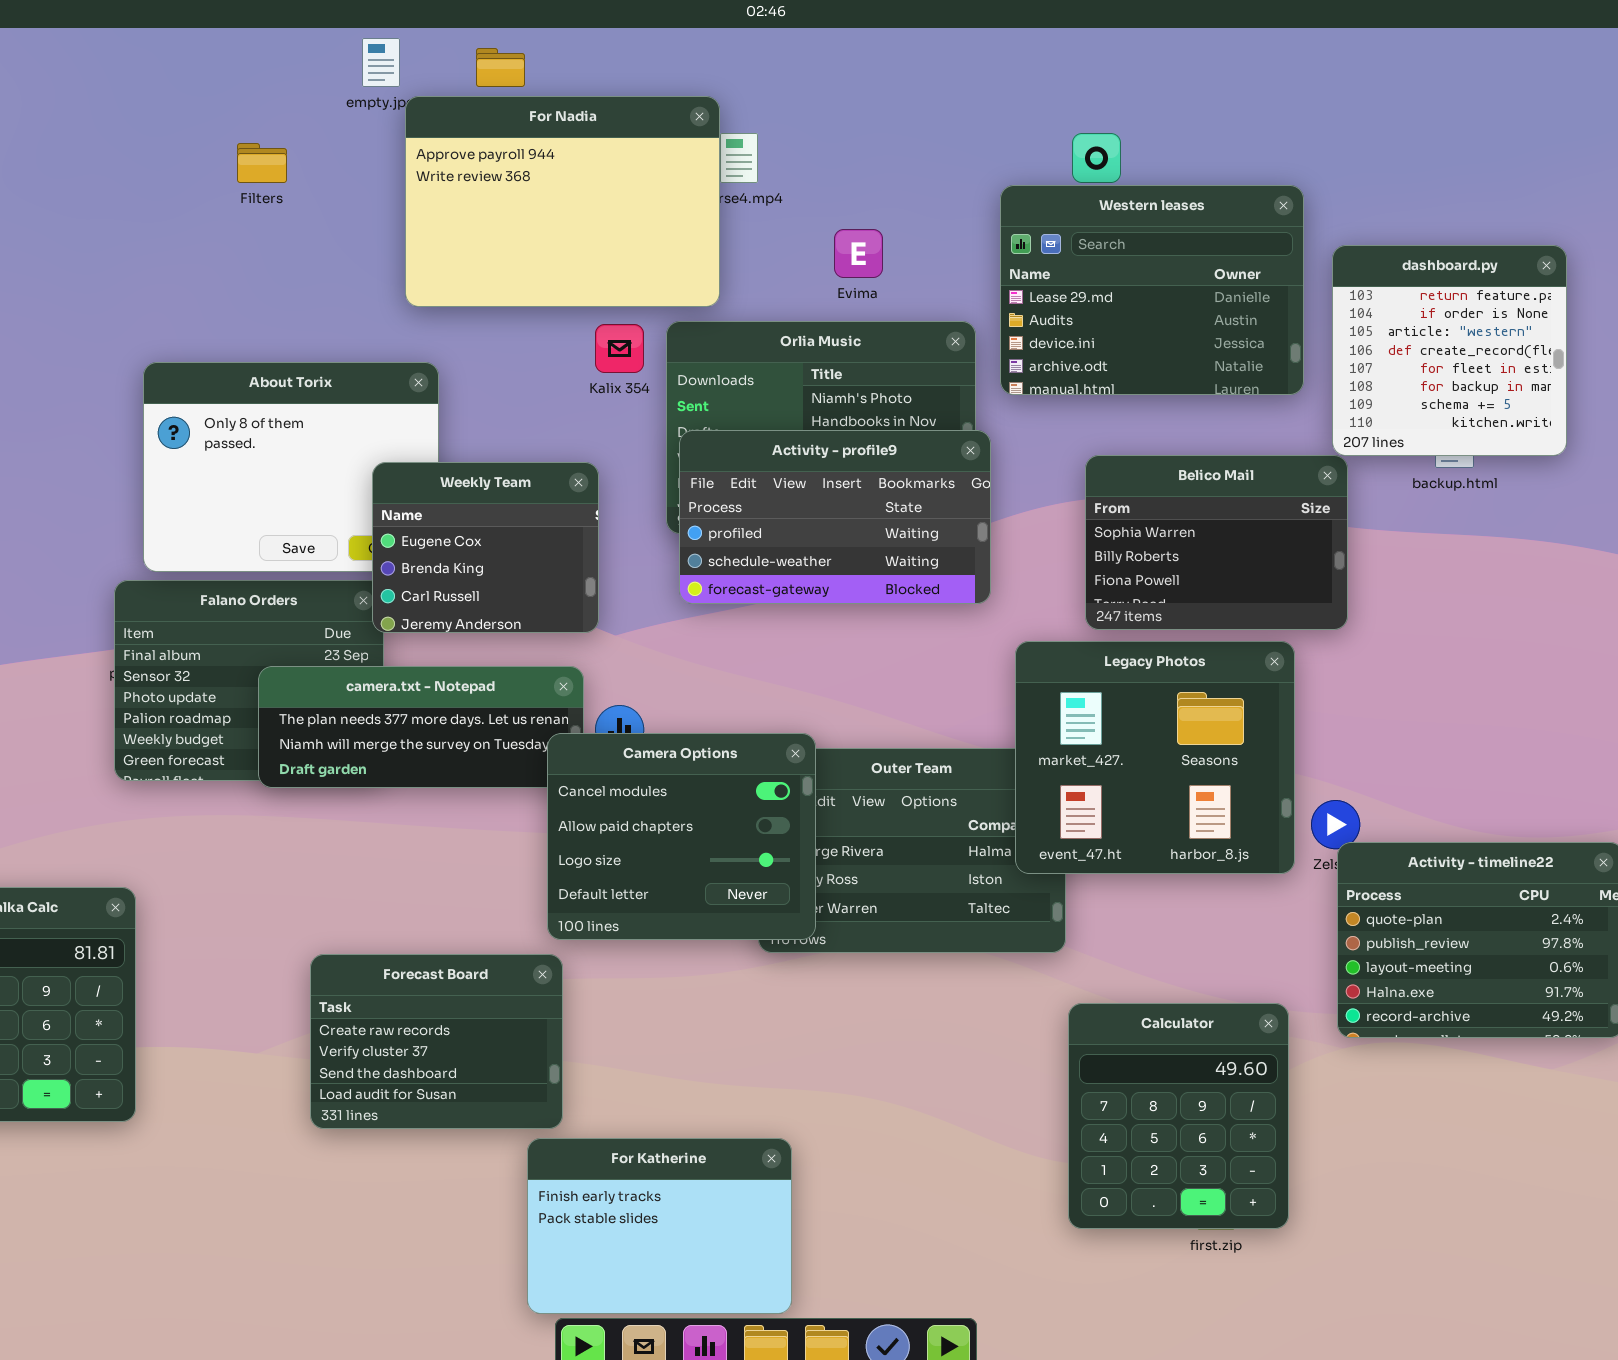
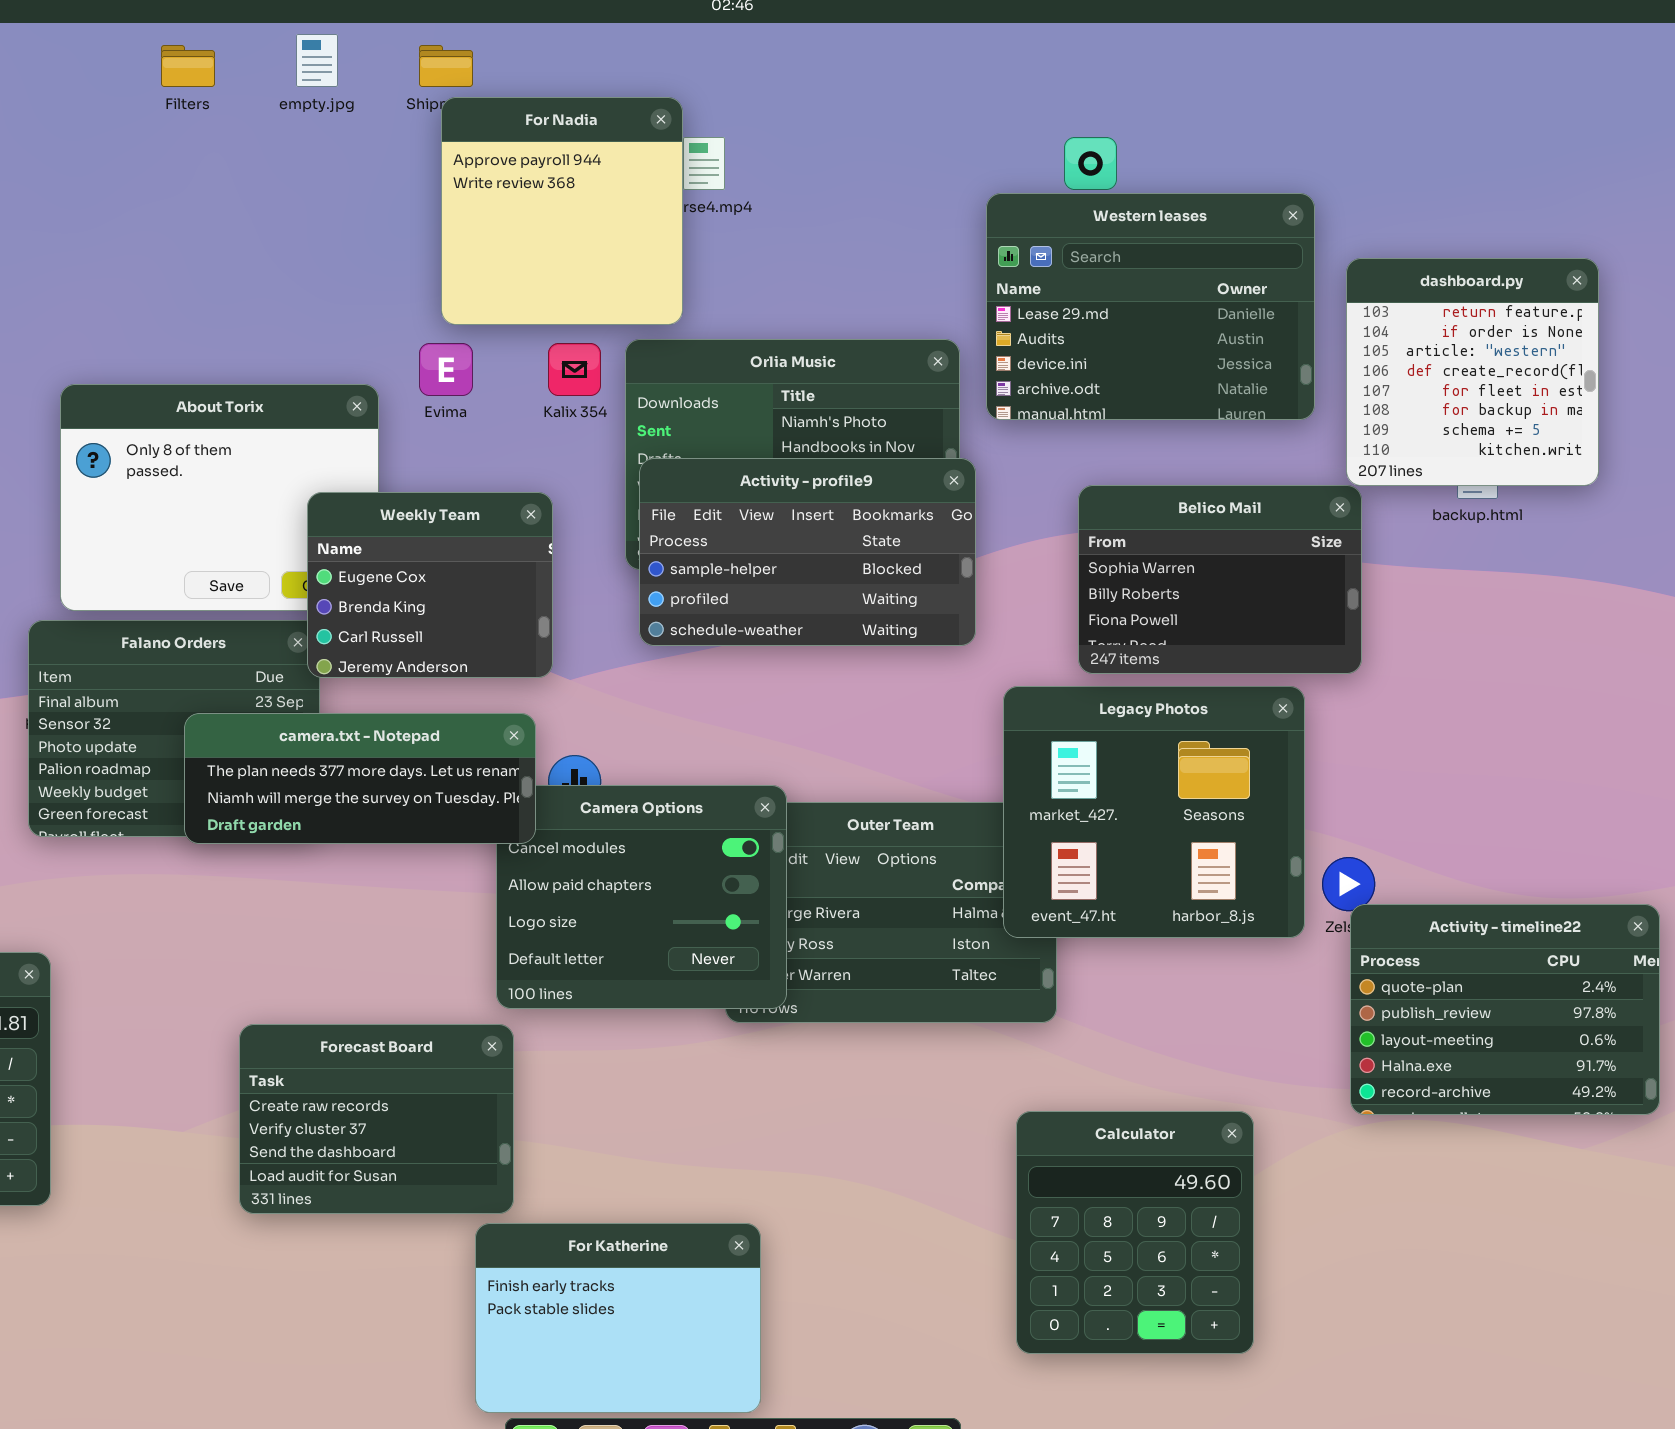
For Nadia: [405,96,720,307] -> [441,97,683,325], resized
Filters: [237,143,287,183] -> [161,45,215,87], moved
Evima: [834,229,883,278] -> [419,343,473,396], moved
Activity - profile9: [679,430,991,604] -> [639,458,976,646], scrolled up 1 row
camera.txt - Notepad: [258,666,584,788] -> [184,713,536,844], raised
Calculator: [1068,1003,1289,1229] -> [1016,1111,1254,1354], moved

